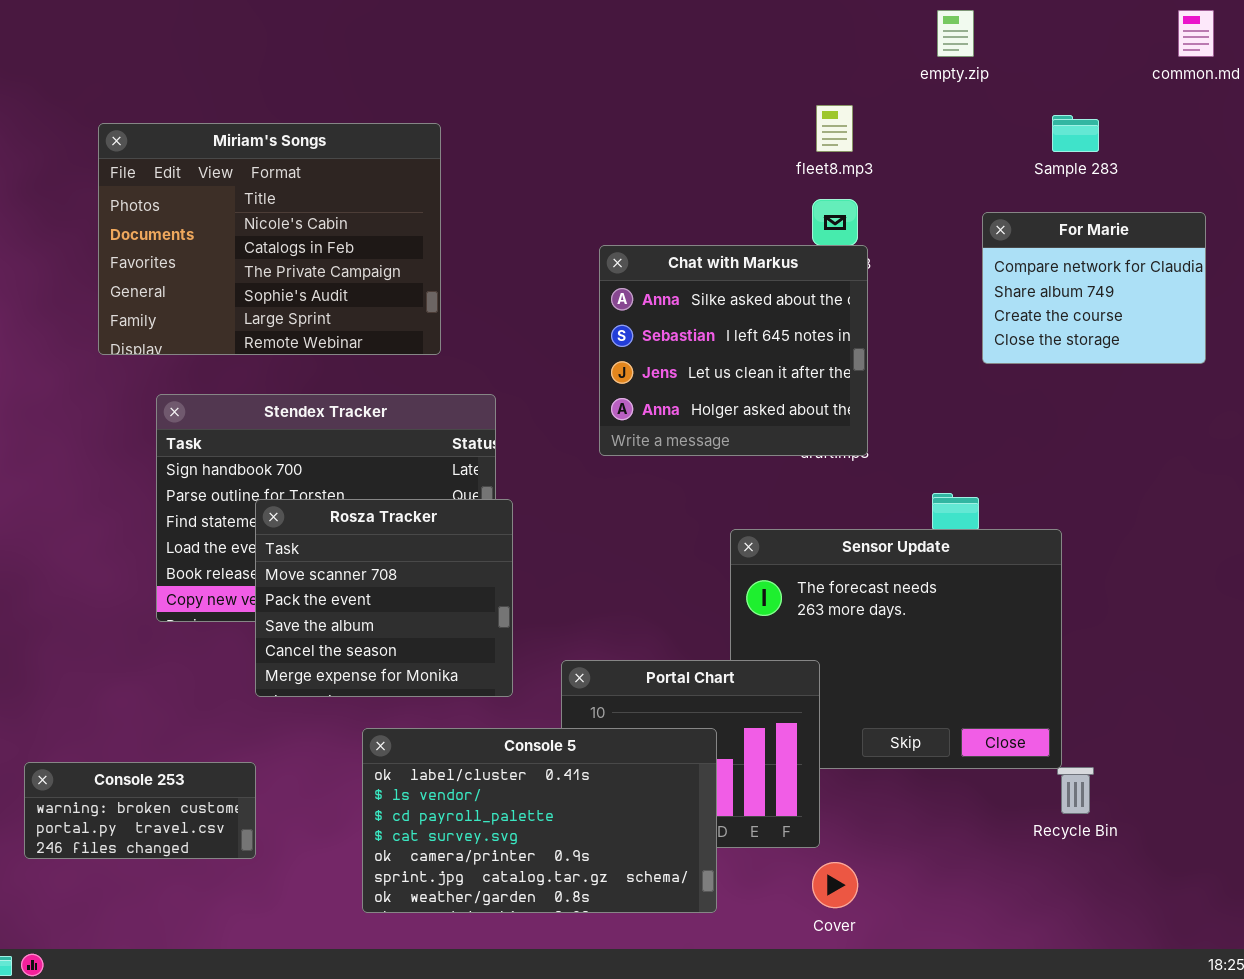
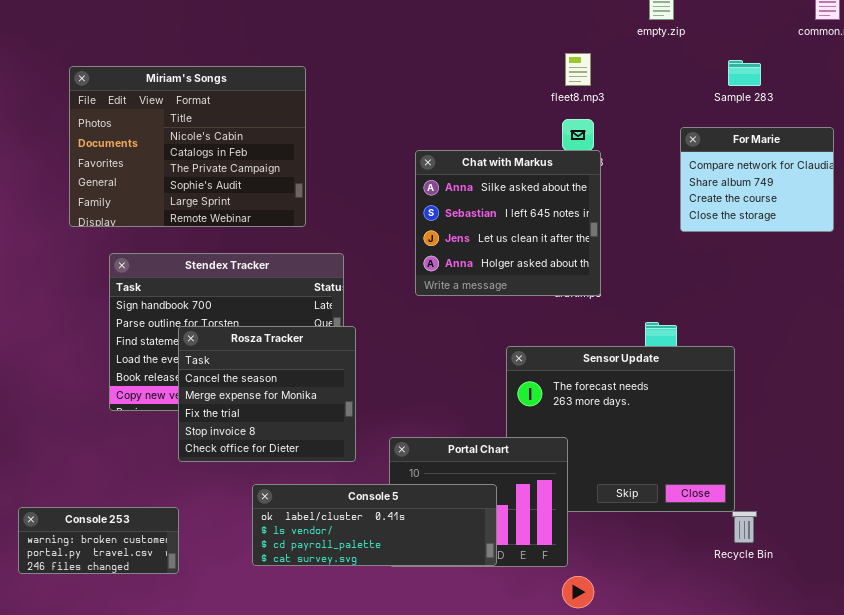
Rosza Tracker: [255,499,513,697] -> [178,326,356,462], scrolled down 3 rows
Console 5: [362,728,717,913] -> [252,484,497,566], resized

